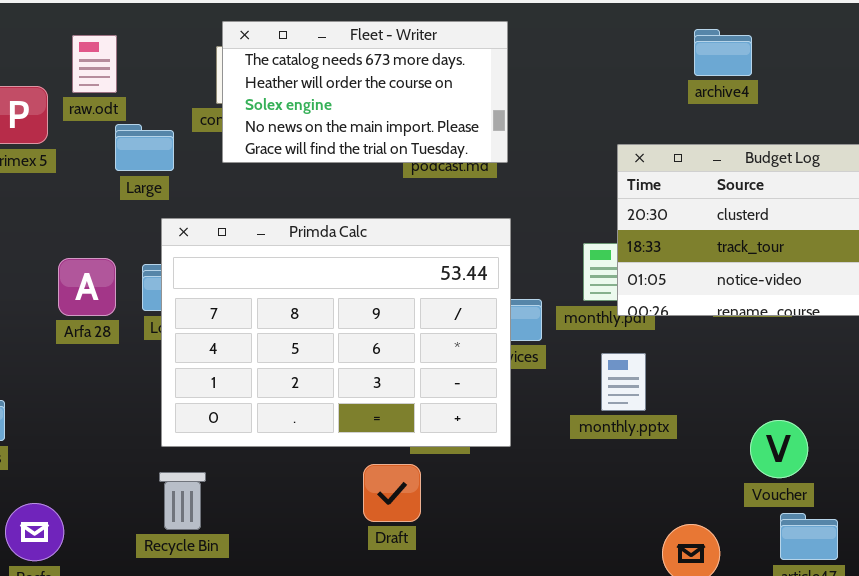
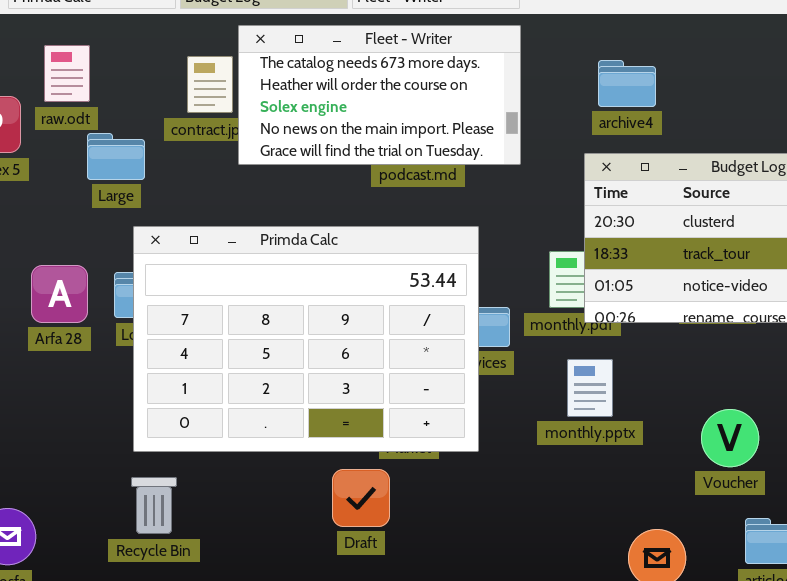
Fleet - Writer: [222,21,508,163] -> [238,25,521,165], moved
archive4: [694,29,752,76] -> [598,60,656,107], moved
Voucher: [750,420,808,478] -> [701,409,759,467], moved

